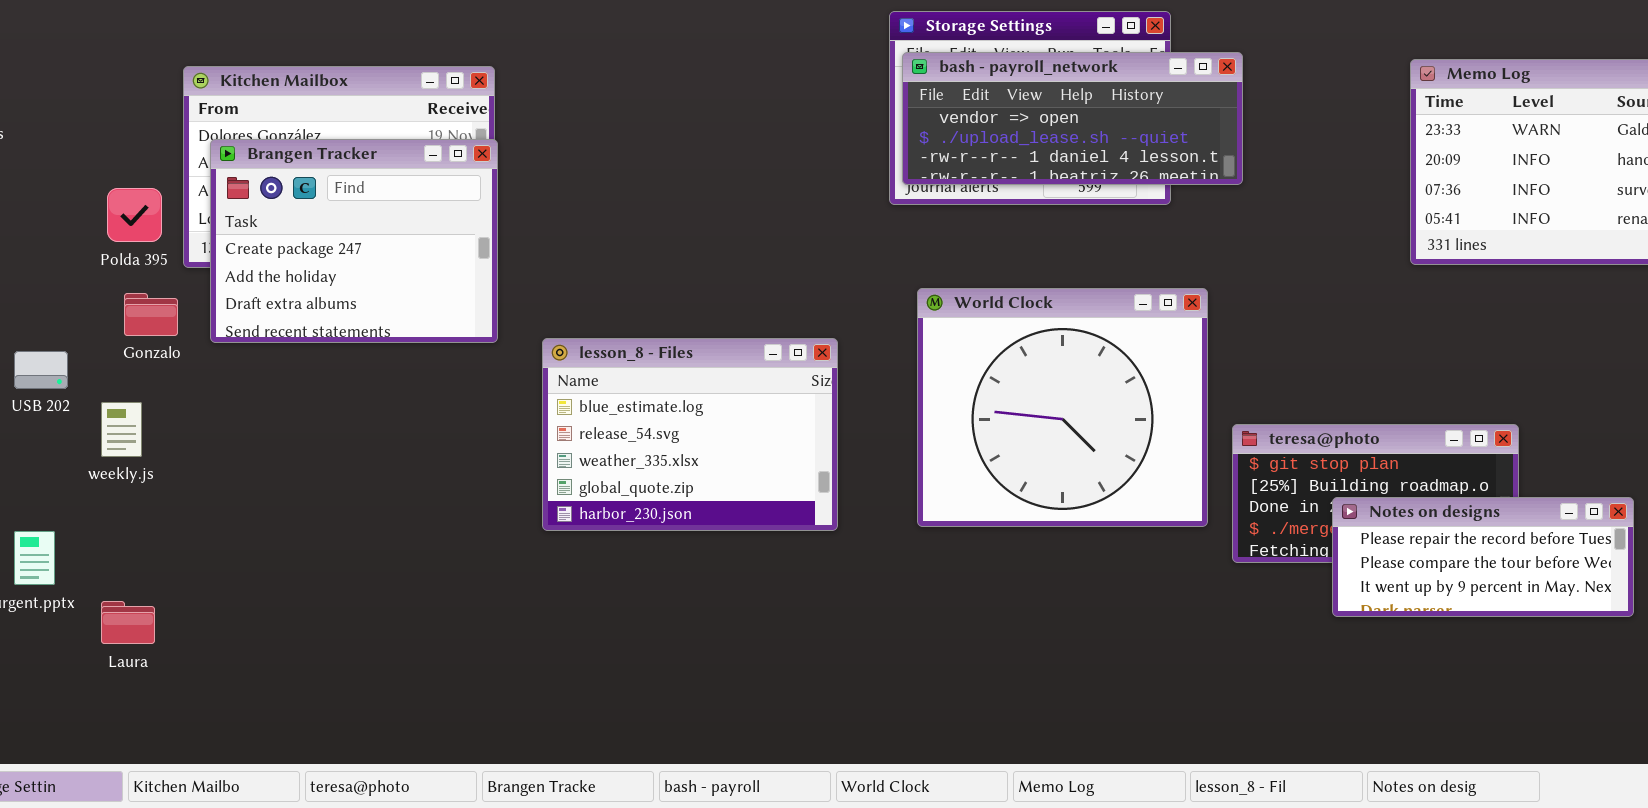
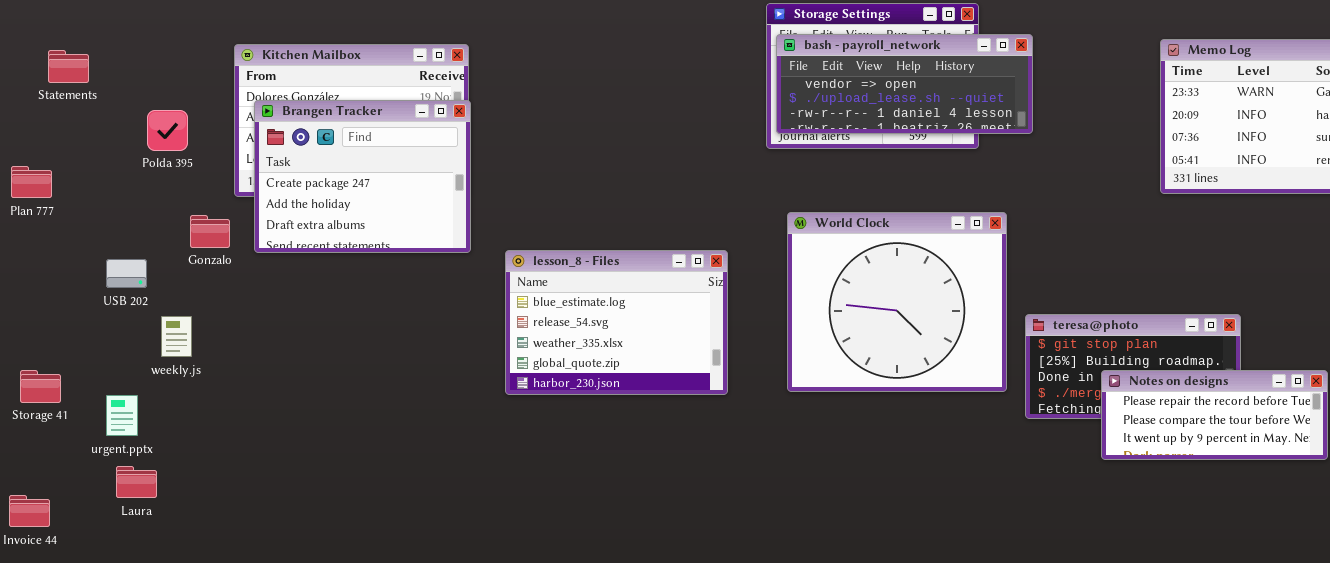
Polda 395: [107,188,162,242] -> [147,110,188,151], moved
weekly.js: [101,402,142,457] -> [161,316,192,357], moved
Laura: [101,601,155,644] -> [116,466,157,498], moved

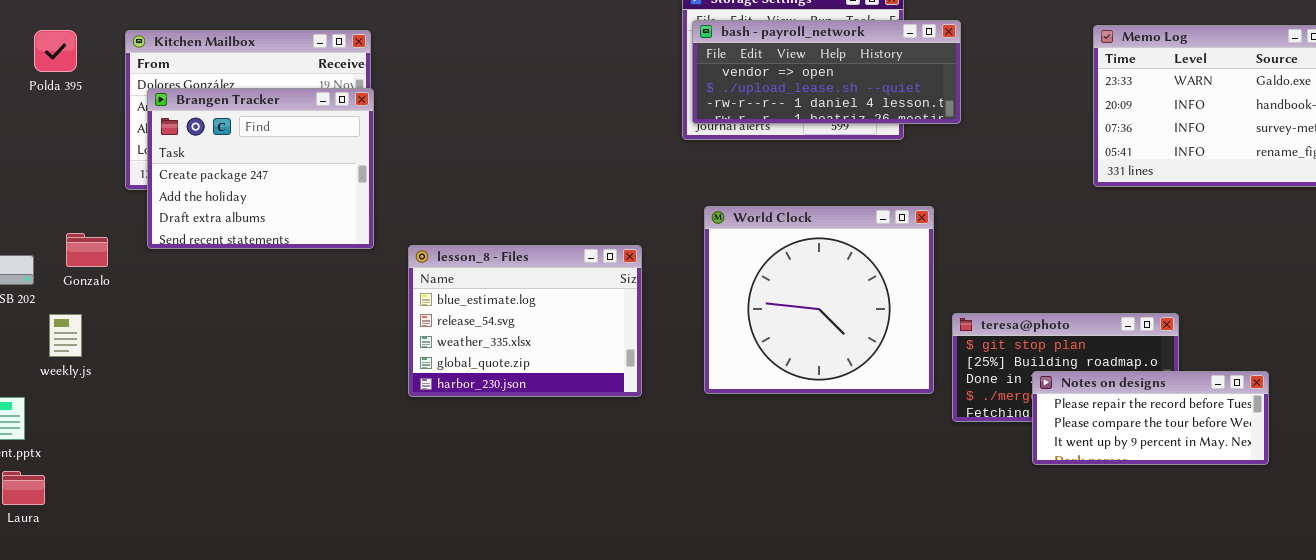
Polda 395: [147,110,188,151] -> [34,30,77,72], moved
Gonzalo: [190,215,230,248] -> [66,233,108,267], moved

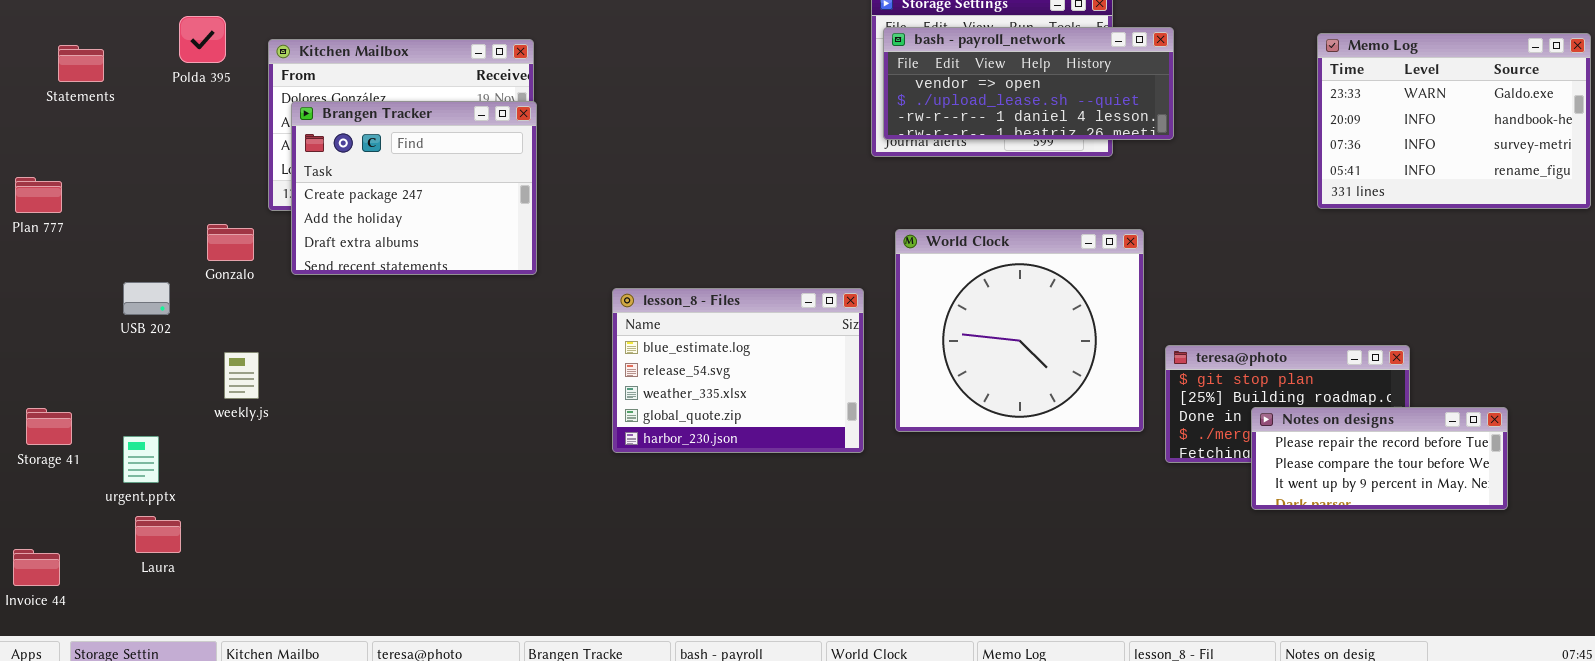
Polda 395: [34,30,77,72] -> [179,16,226,63], moved
Gonzalo: [66,233,108,267] -> [207,224,254,261], moved
lesson_8 - Files: [408,245,642,397] -> [612,288,864,453], moved
weekly.js: [49,314,82,357] -> [224,352,259,399], moved

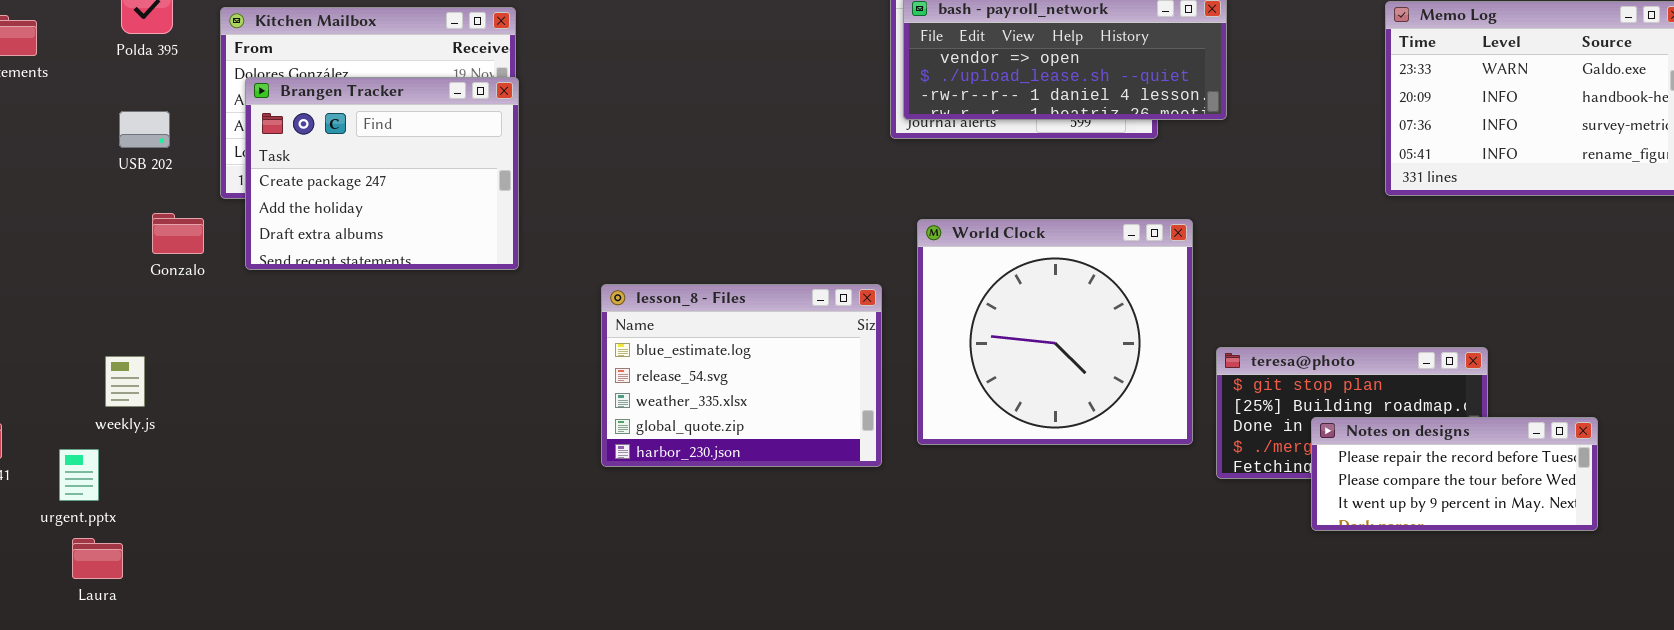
USB 202: [123,282,170,315] -> [119,111,170,148], moved
weekly.js: [224,352,259,399] -> [105,356,145,407], moved

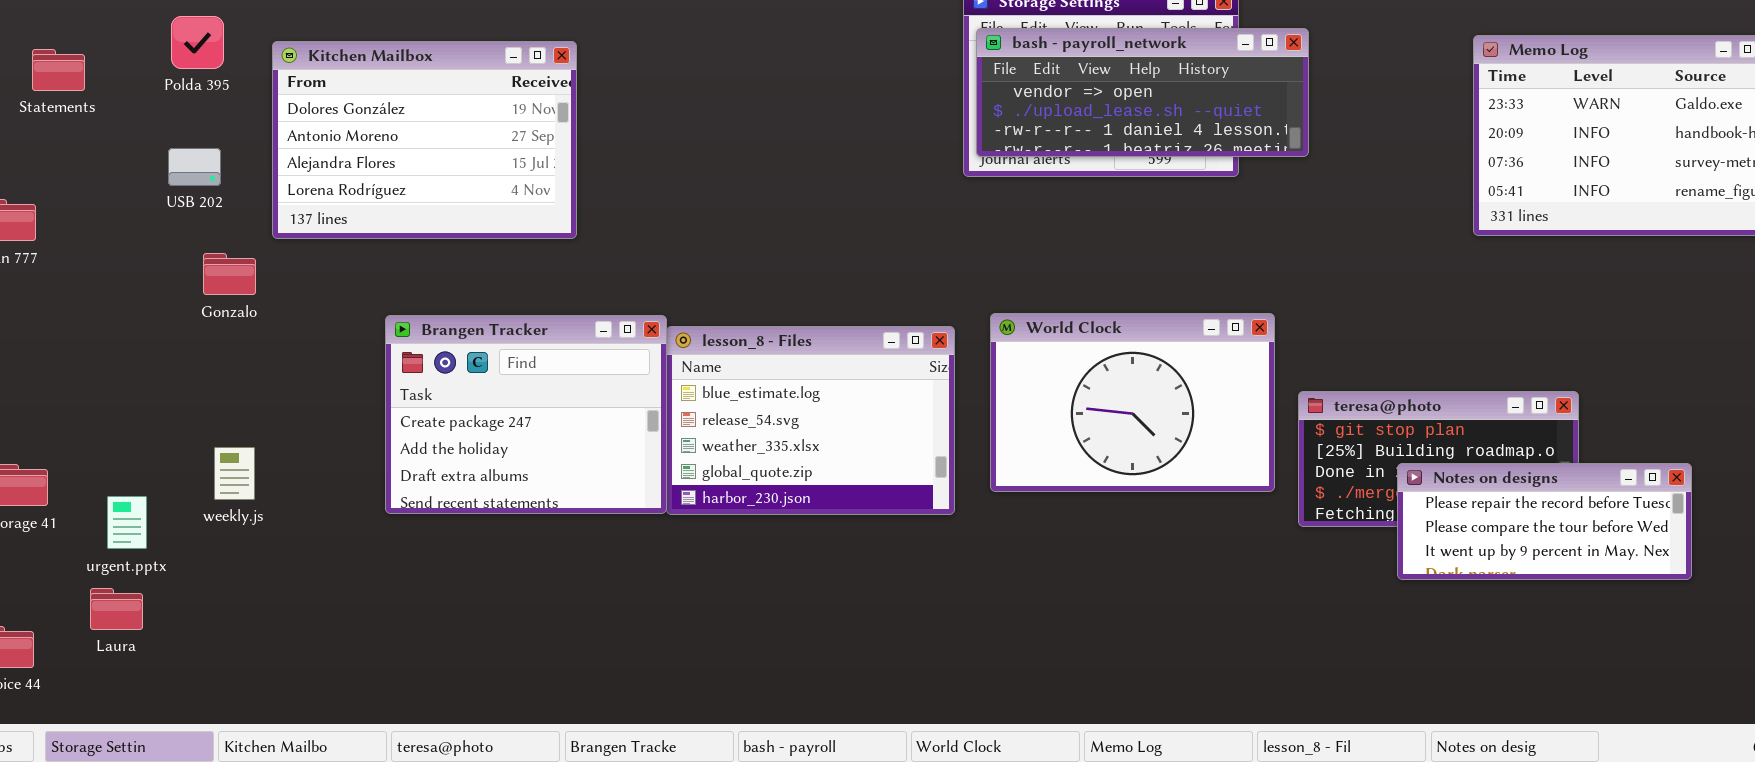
Brangen Tracker: [245,77,519,270] -> [385,315,667,514], moved
World Clock: [917,219,1193,445] -> [990,313,1275,492], resized
weekly.js: [105,356,145,407] -> [214,447,255,500], moved
Laura: [72,538,123,579] -> [90,588,143,630], moved

